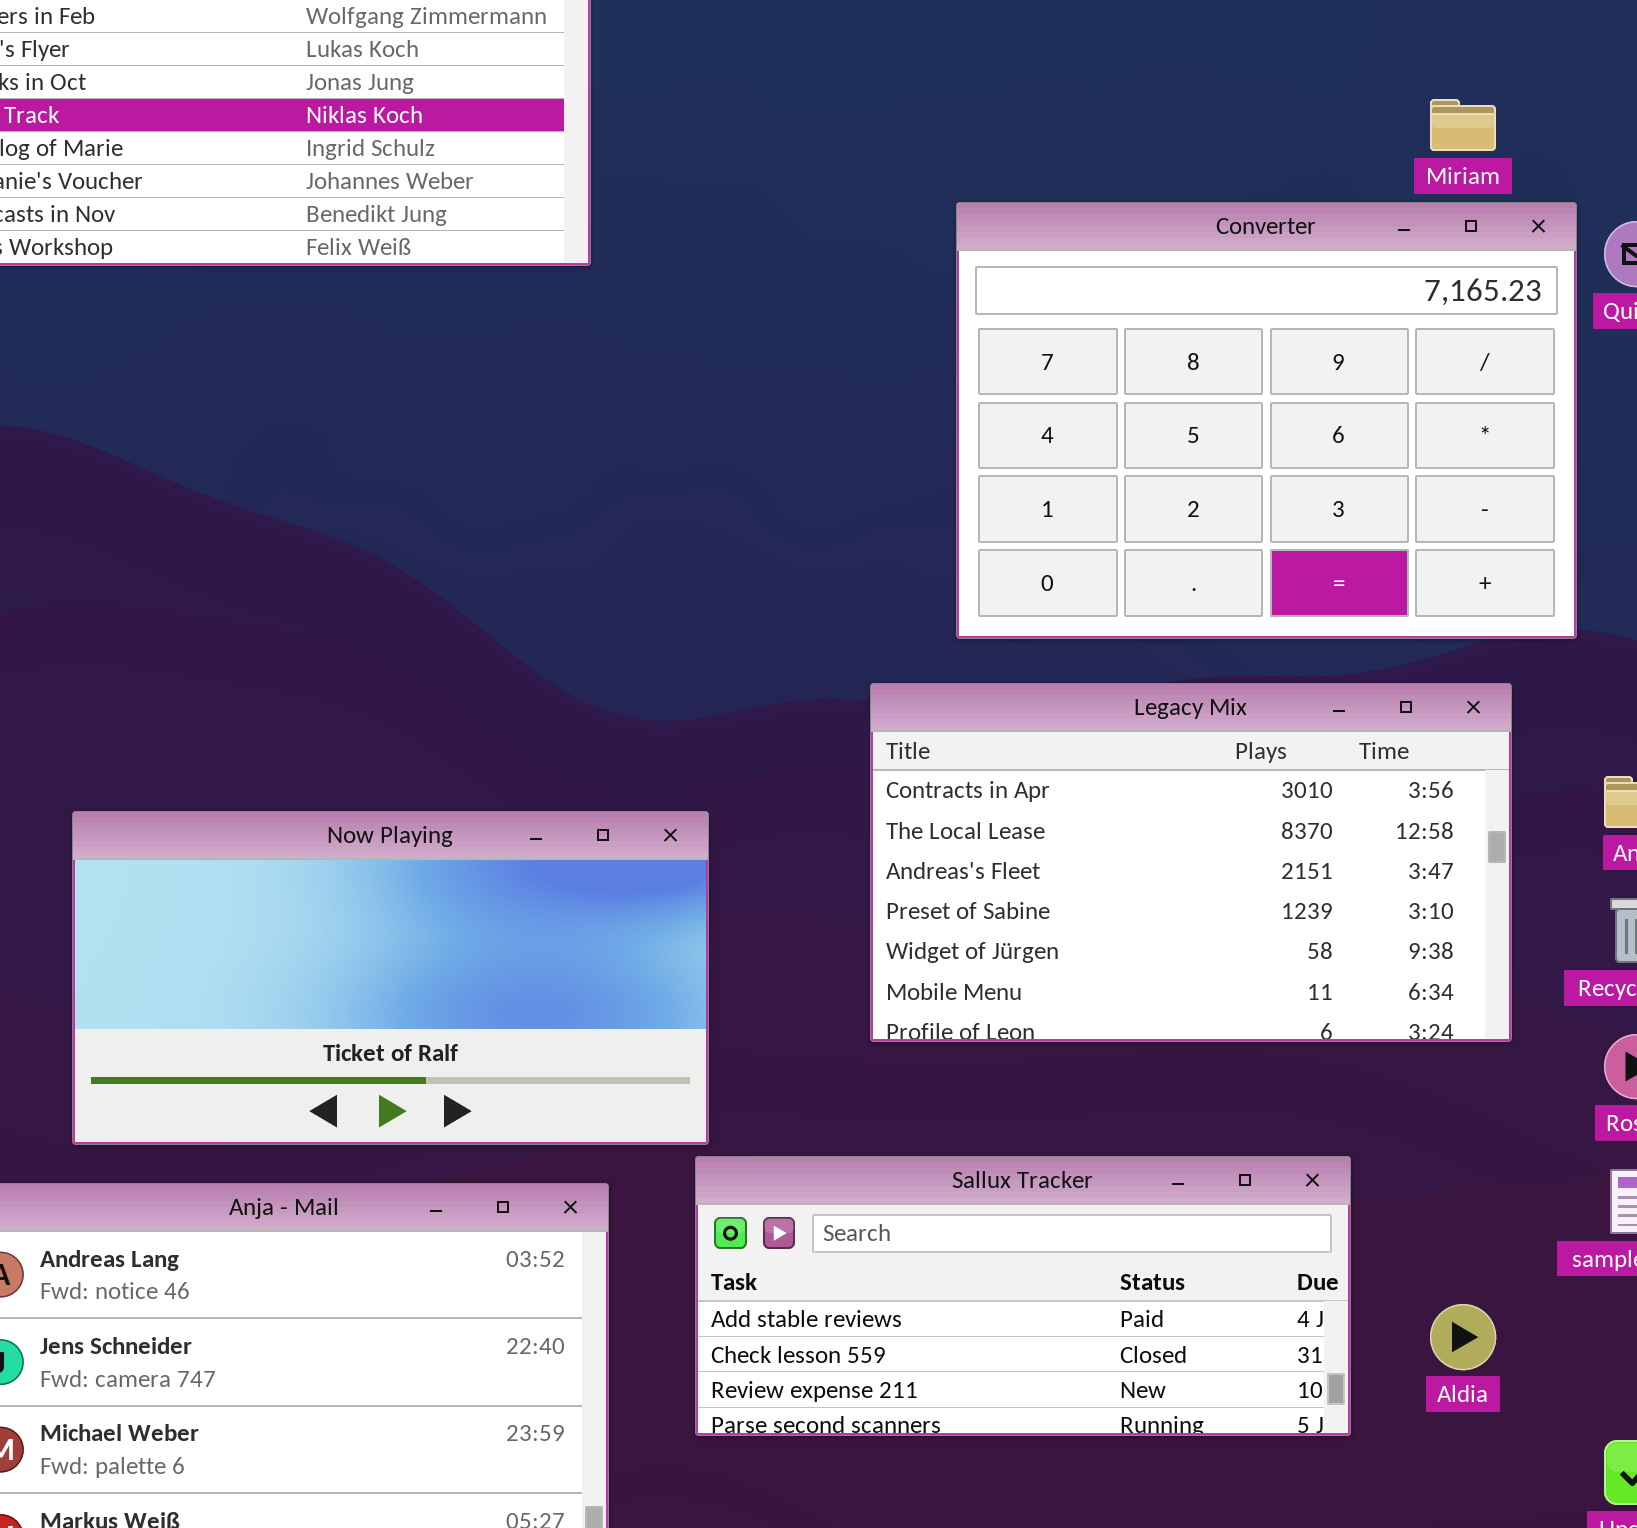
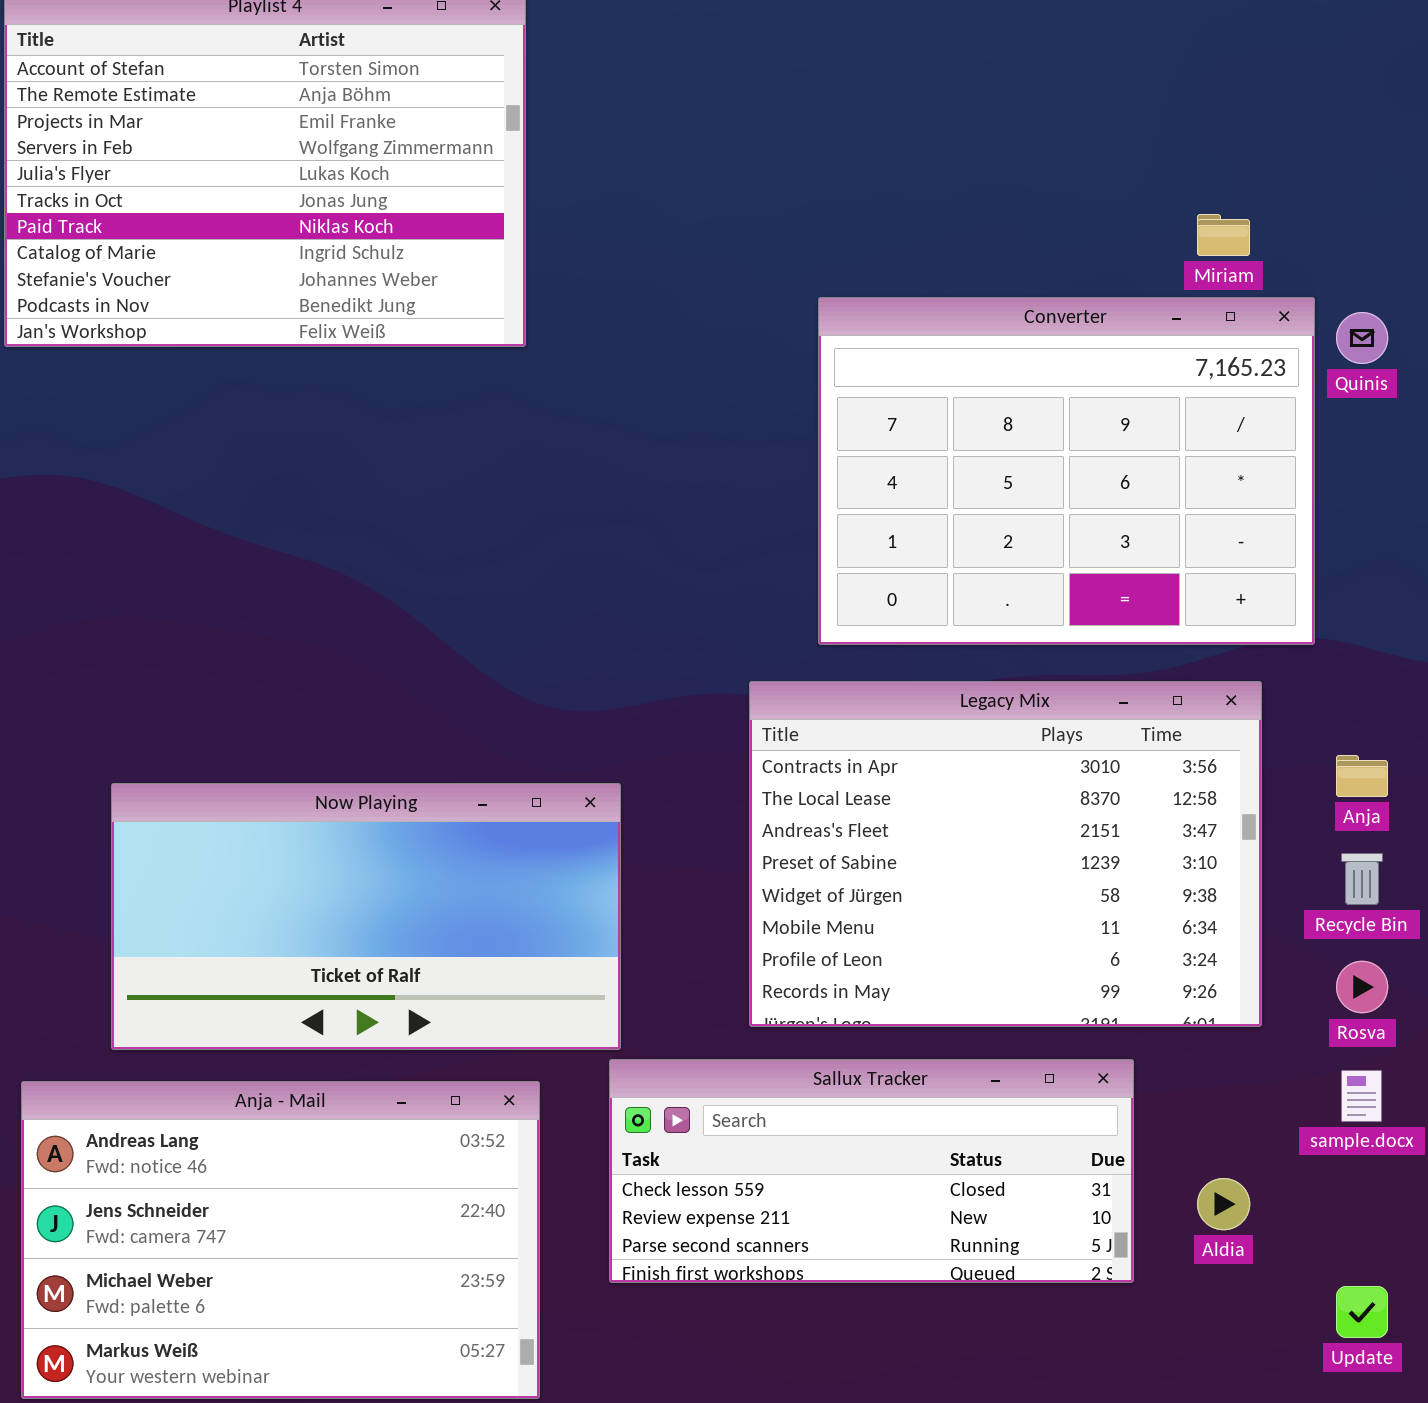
Legacy Mix: [870,683,1512,1042] -> [749,681,1262,1027], resized
Sallux Tracker: [695,1156,1351,1436] -> [609,1059,1134,1283], scrolled down 1 row

